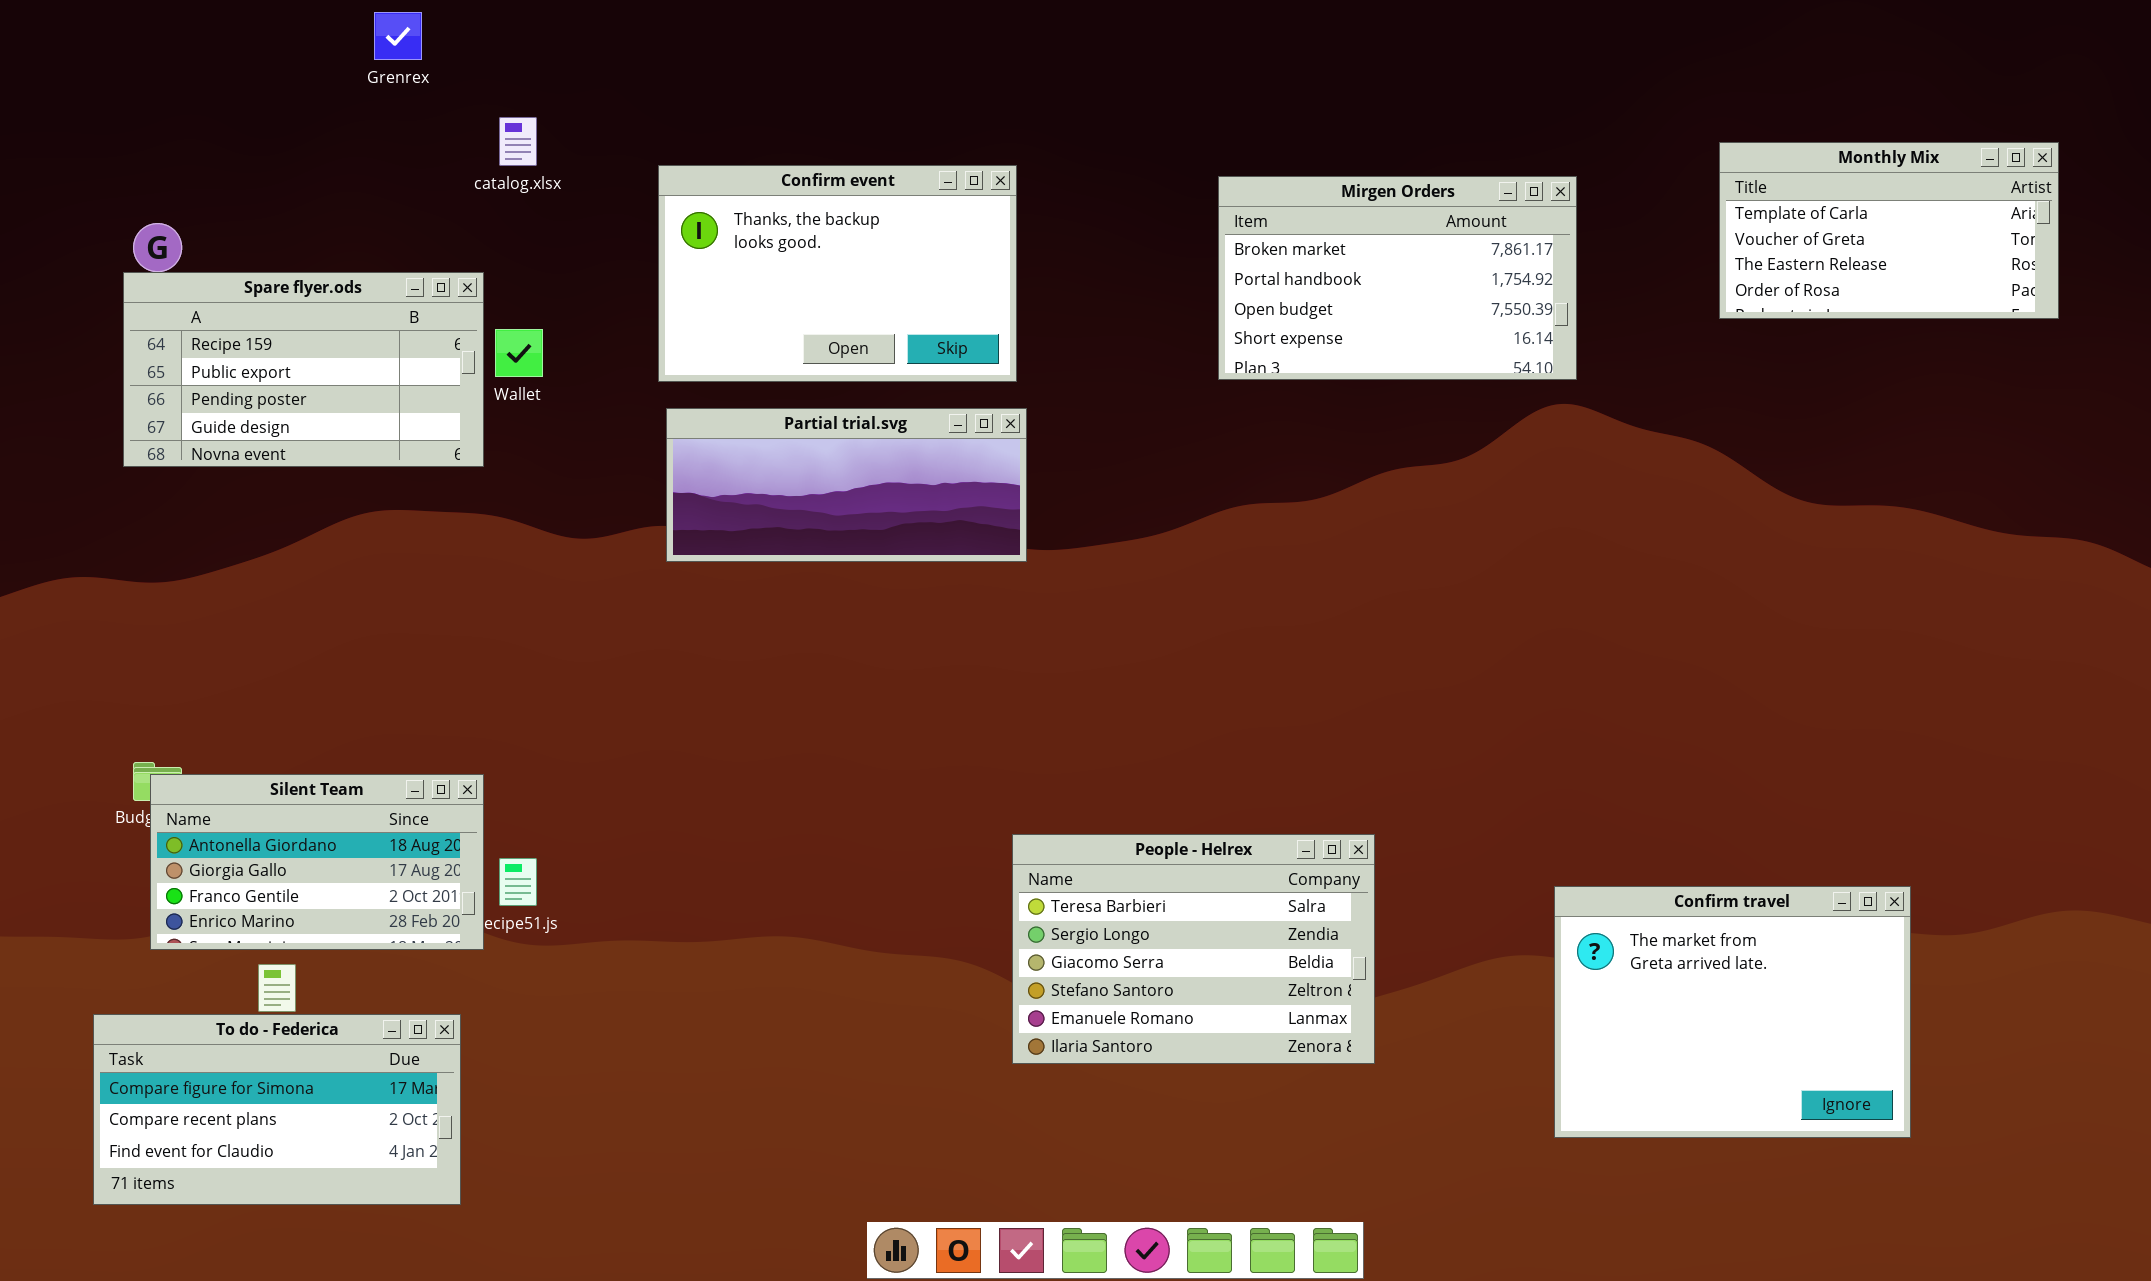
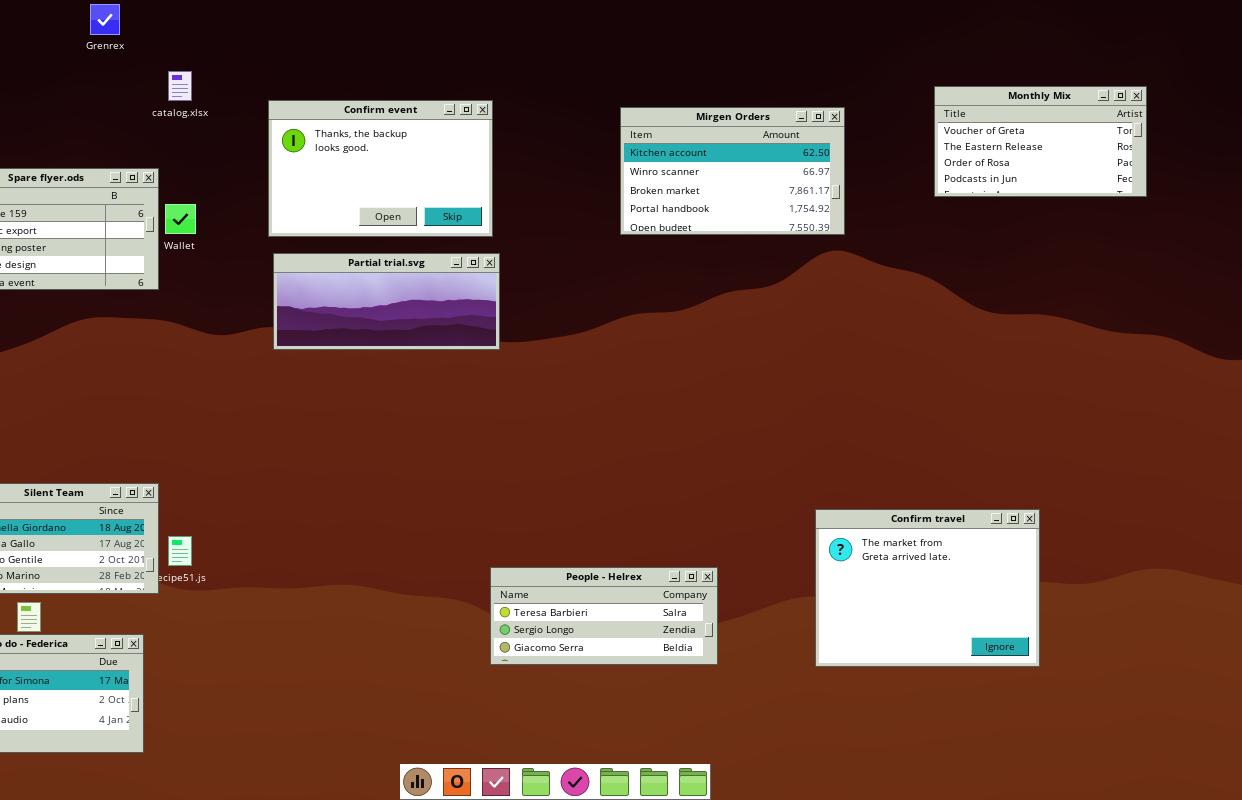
Monthly Mix: [1719,142,2059,319] -> [934,86,1147,197], scrolled down 1 row
Mirgen Orders: [1218,176,1577,380] -> [620,107,845,235], scrolled up 2 rows
People - Helrex: [1012,834,1375,1064] -> [490,567,718,665], resized
Confirm travel: [1554,886,1911,1138] -> [815,509,1040,667], moved

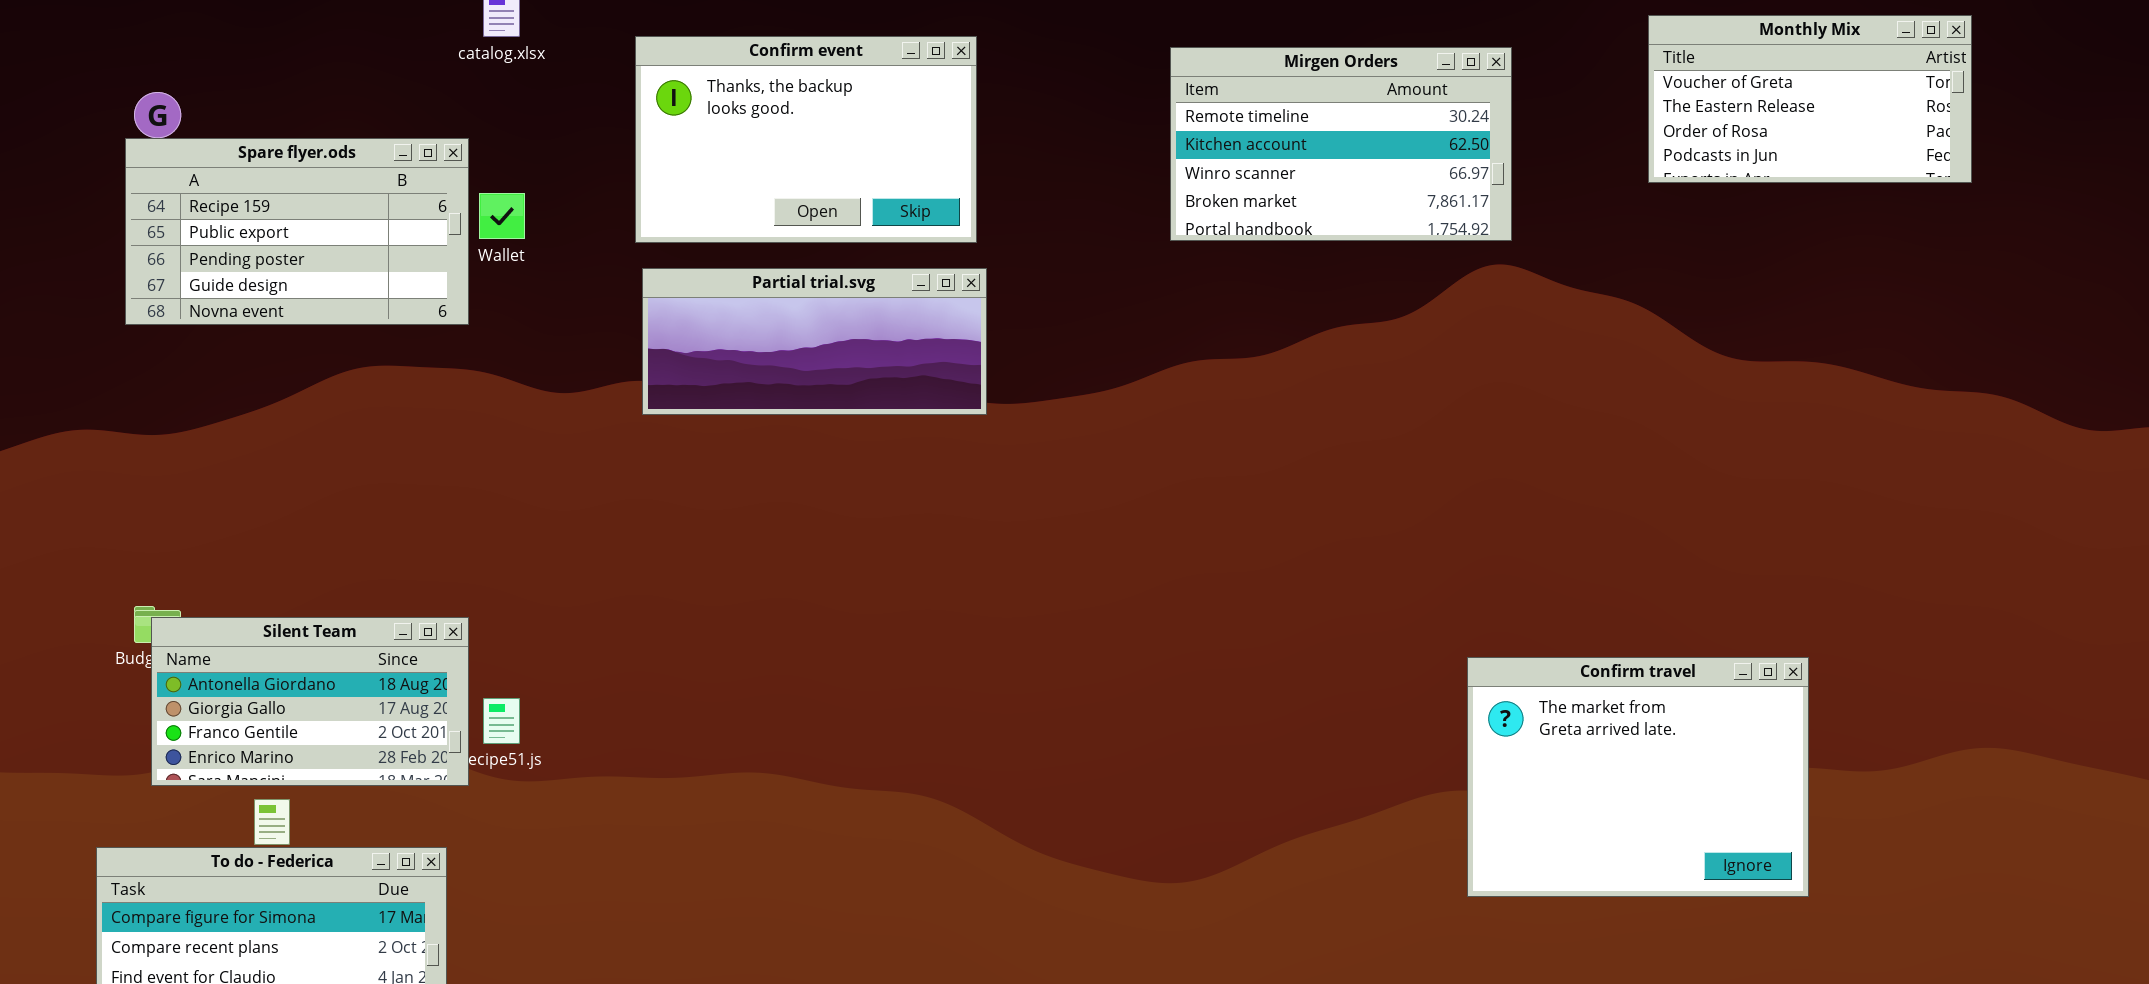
Mirgen Orders: [620,107,845,235] -> [1170,47,1512,241], scrolled up 1 row
People - Helrex: [490,567,718,665] -> none, closed

